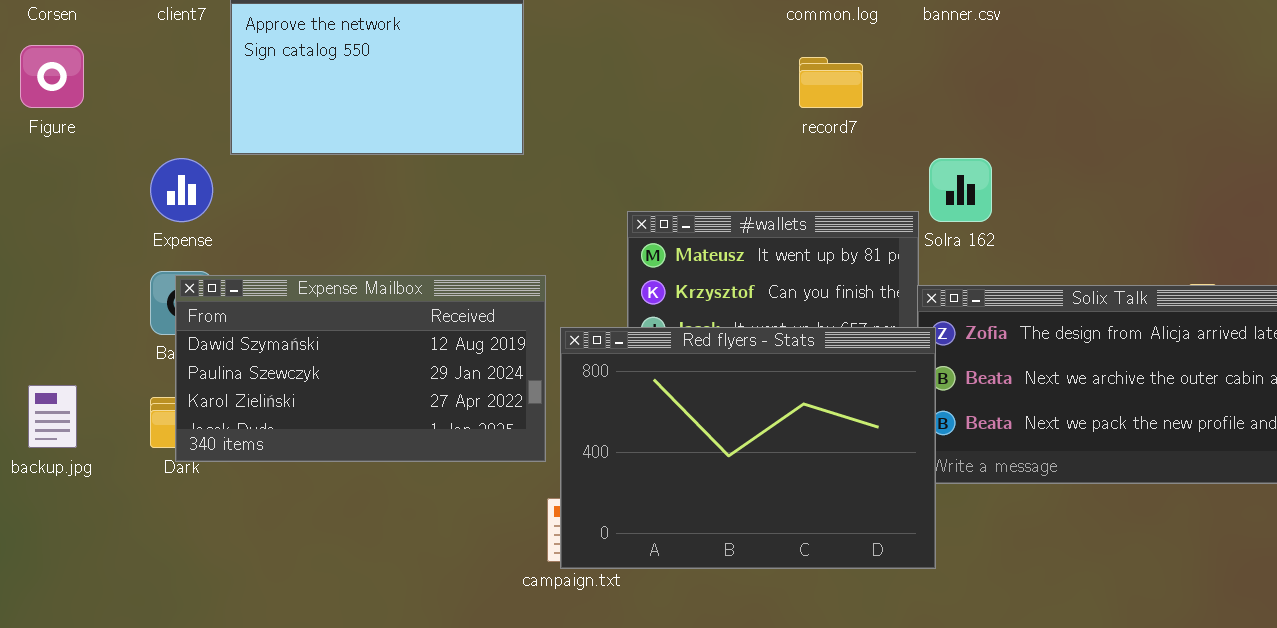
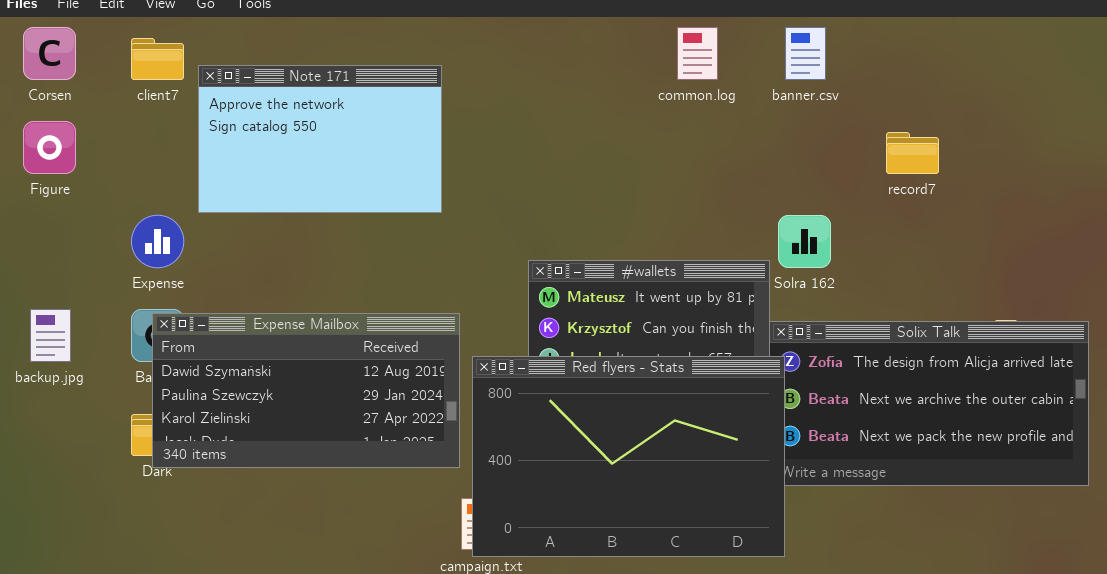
record7: [799,57,863,108] -> [886,132,939,174], moved
backup.jpg: [28,385,77,448] -> [30,309,71,362], moved

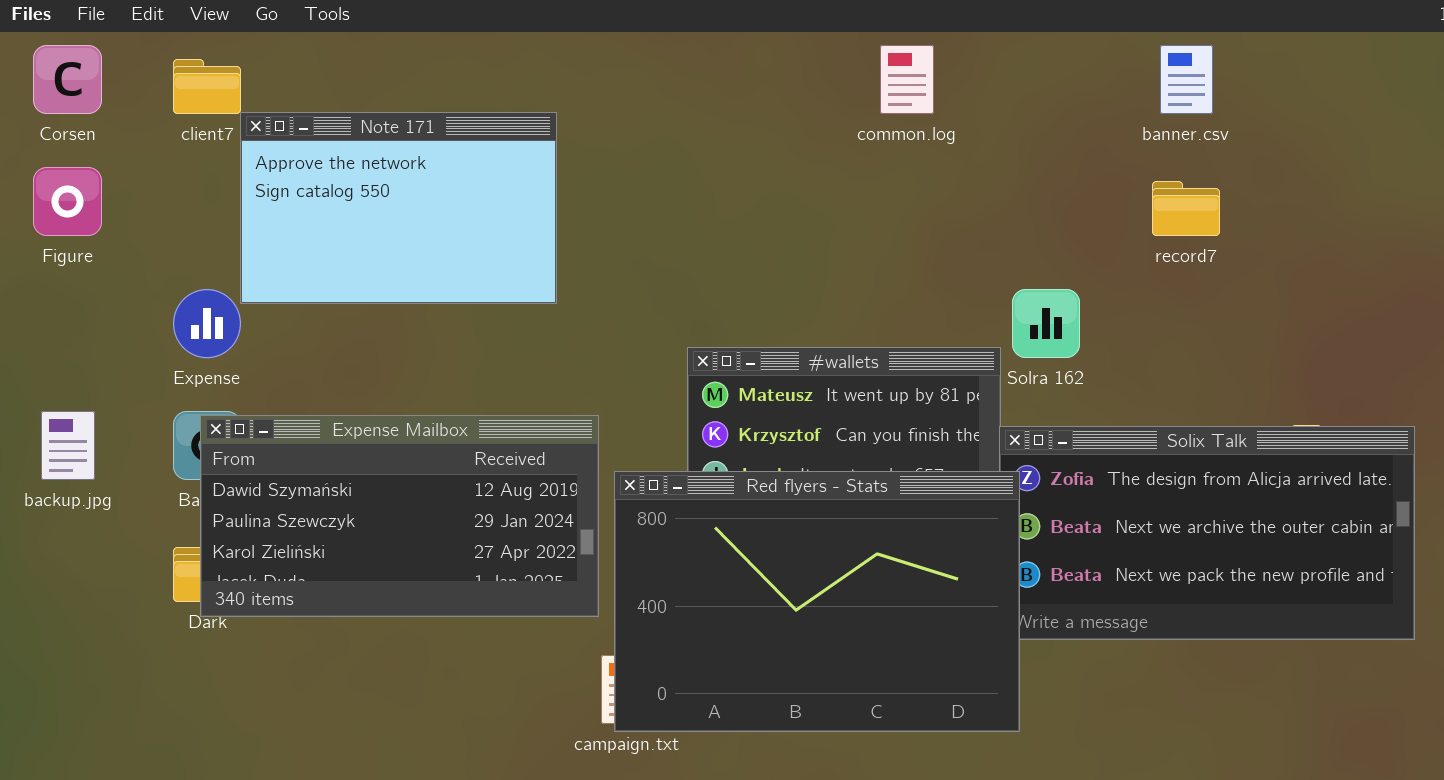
banner.csv: [785,27,826,80] -> [1160,45,1213,114], moved
Note 171: [198,65,442,213] -> [240,112,557,304], moved

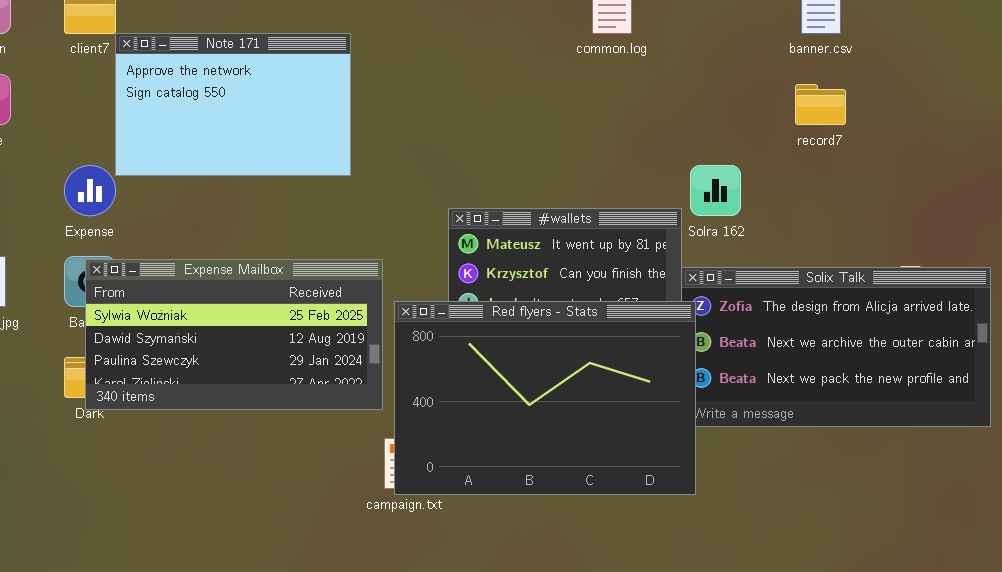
Expense Mailbox: [200,415,599,617] -> [85,259,383,410], scrolled up 1 row

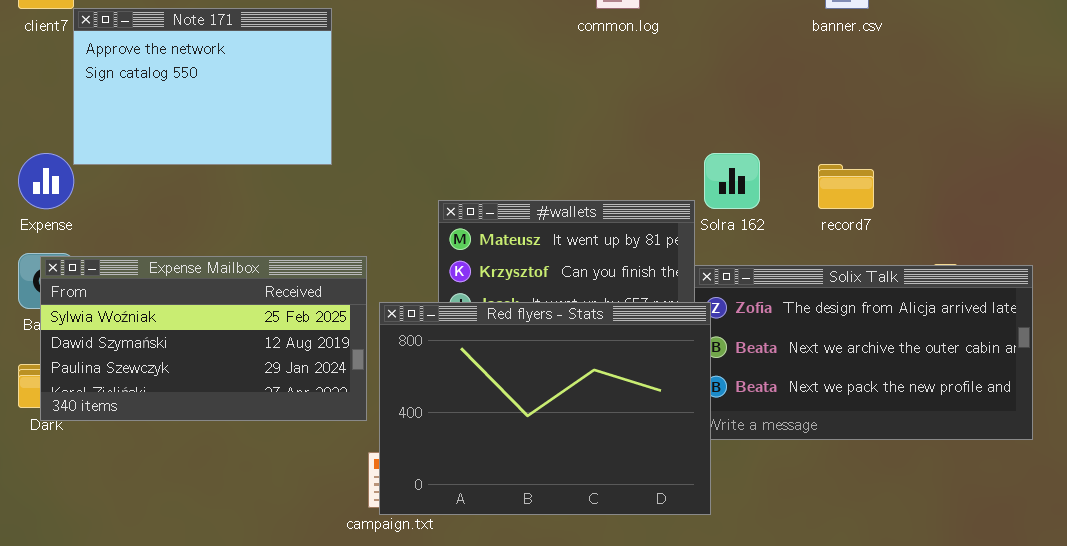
record7: [795,84,846,125] -> [818,164,874,209], moved

